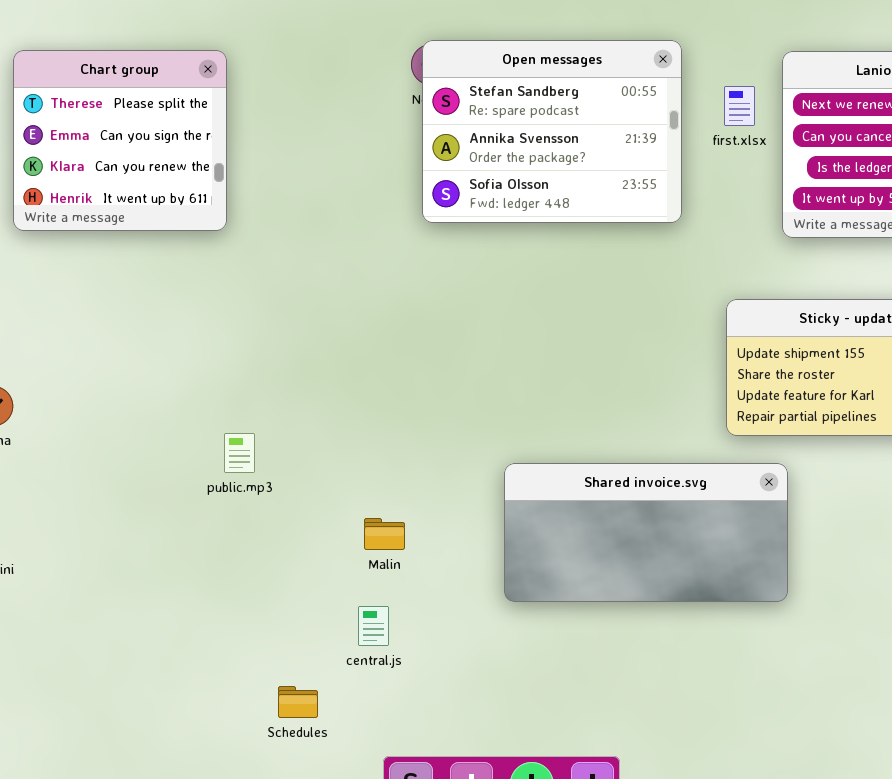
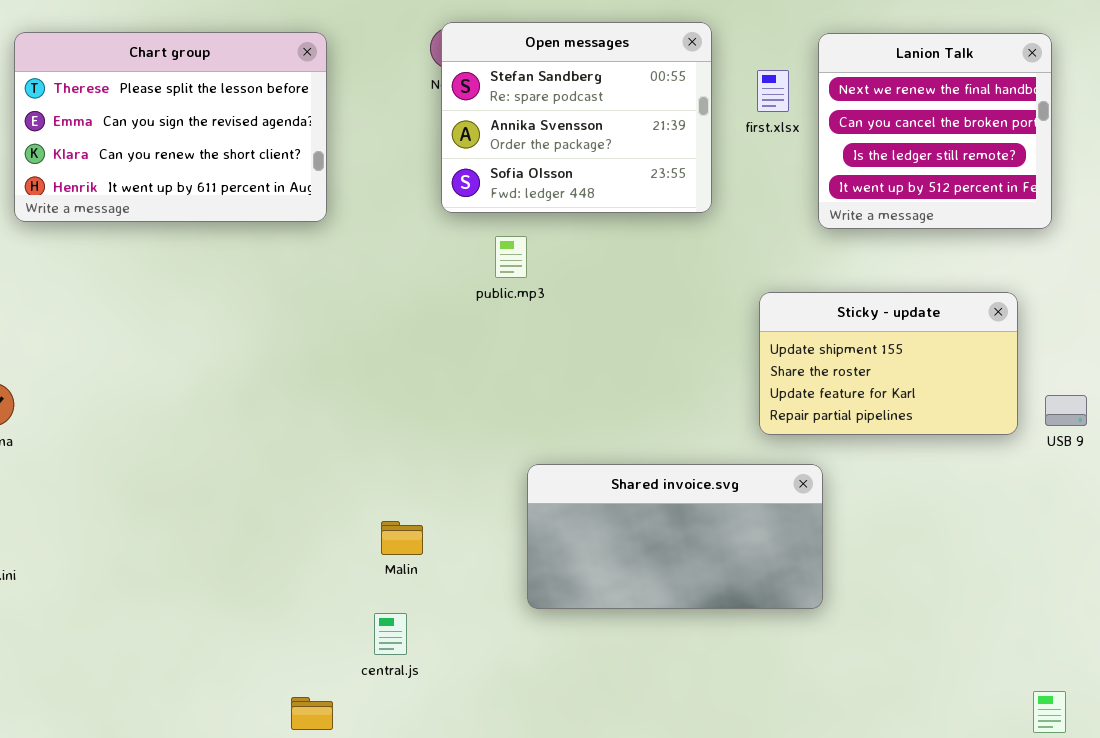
Chart group: [13,50,227,231] -> [14,32,327,222], resized
public.mp3: [224,433,255,473] -> [495,236,527,278], moved

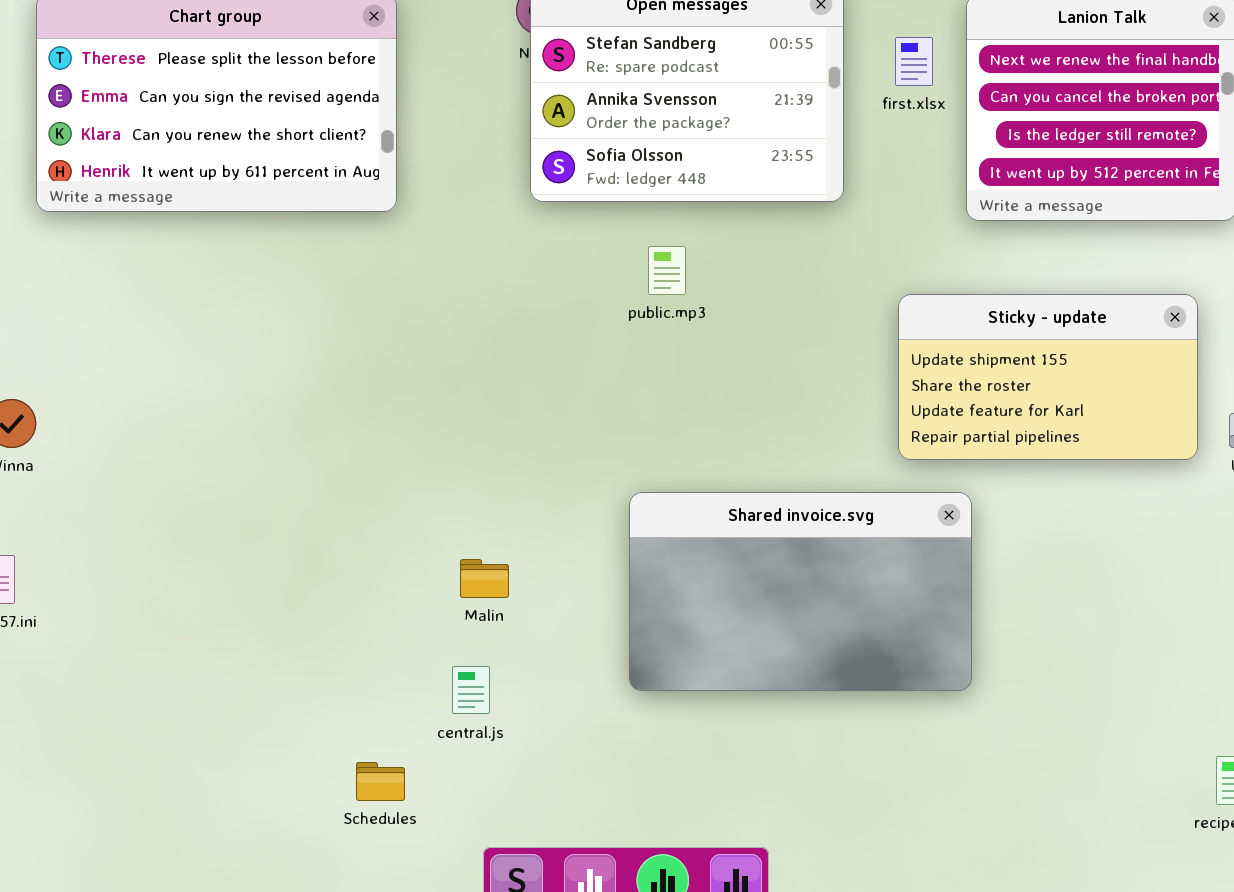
public.mp3: [495,236,527,278] -> [648,246,686,295], moved
Shared invoice.svg: [527,464,823,609] -> [629,492,972,691], resized

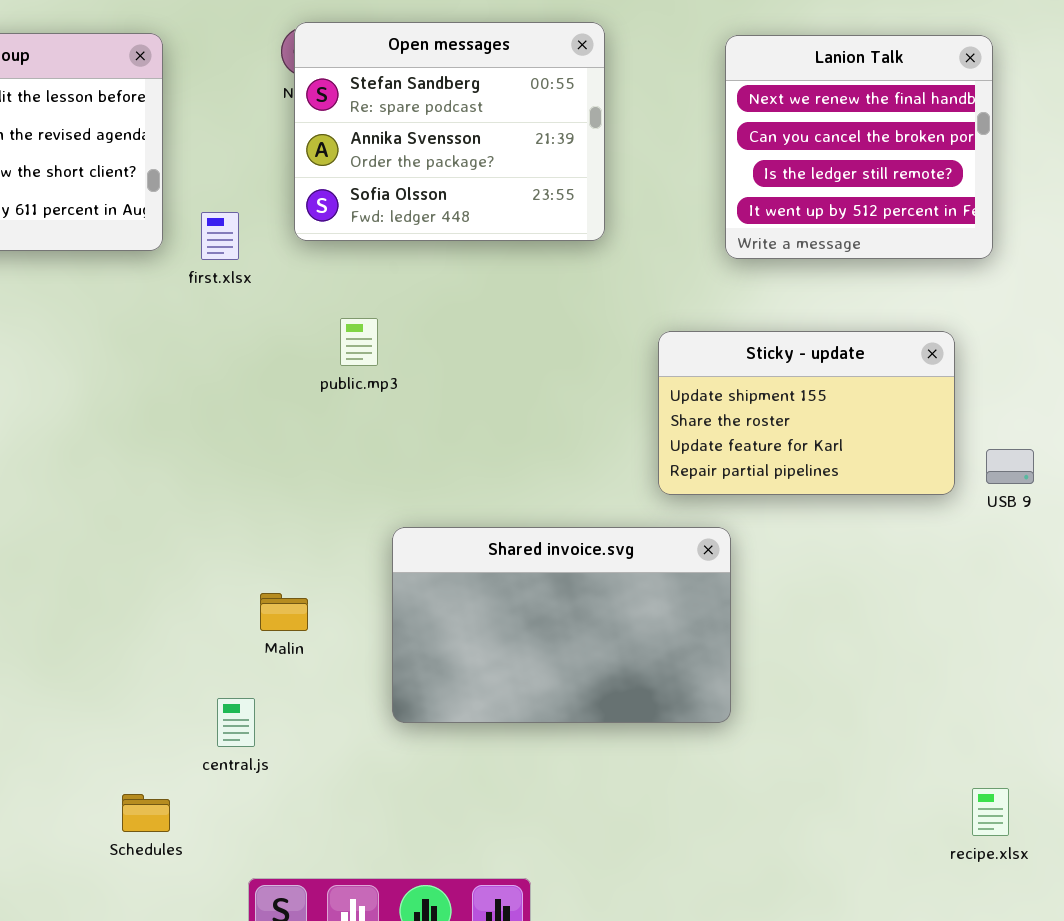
first.xlsx: [895,37,933,86] -> [201,212,239,260], moved
public.mp3: [648,246,686,295] -> [340,318,378,366], moved
Malin: [460,559,509,598] -> [260,593,308,631], moved

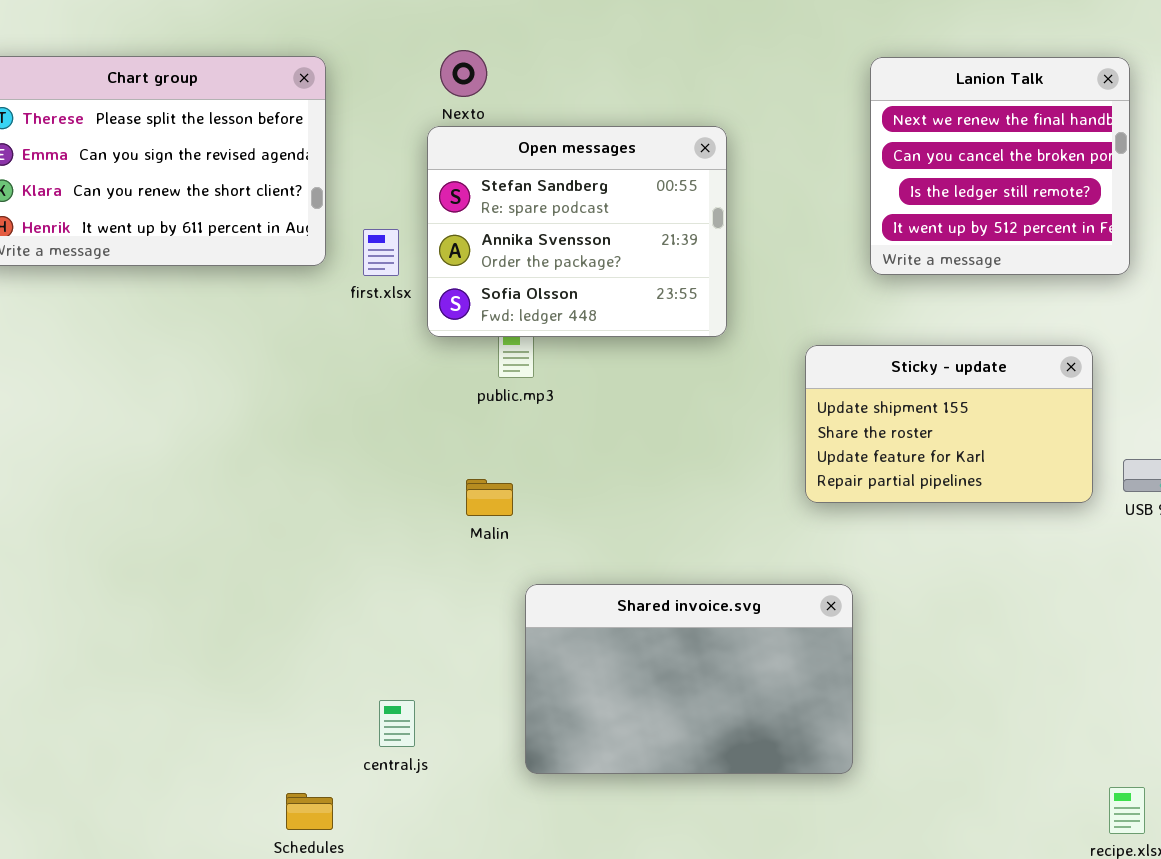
Open messages: [294,22,605,241] -> [427,126,727,337], moved
Shared invoice.svg: [392,527,731,723] -> [525,584,853,774], moved
Malin: [260,593,308,631] -> [466,479,513,516], moved

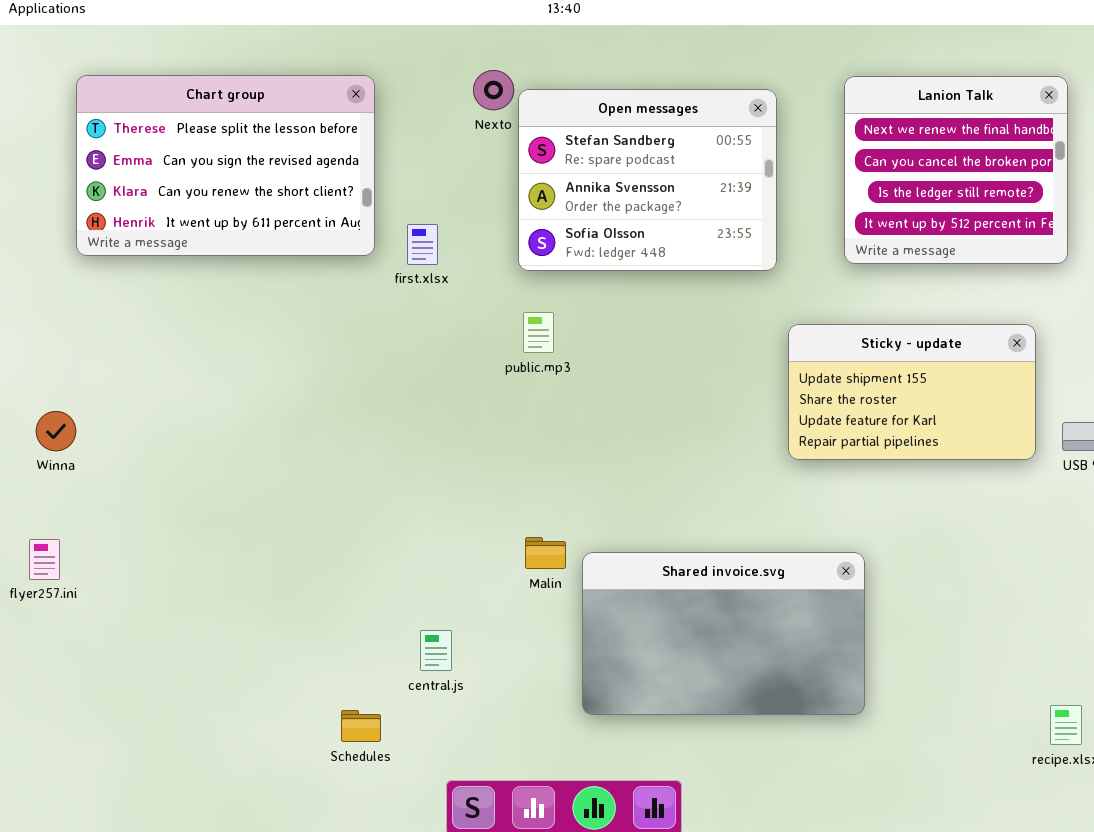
Open messages: [427,126,727,337] -> [518,89,777,271], moved
Malin: [466,479,513,516] -> [525,537,566,569], moved
Shared invoice.svg: [525,584,853,774] -> [582,552,865,715], moved

